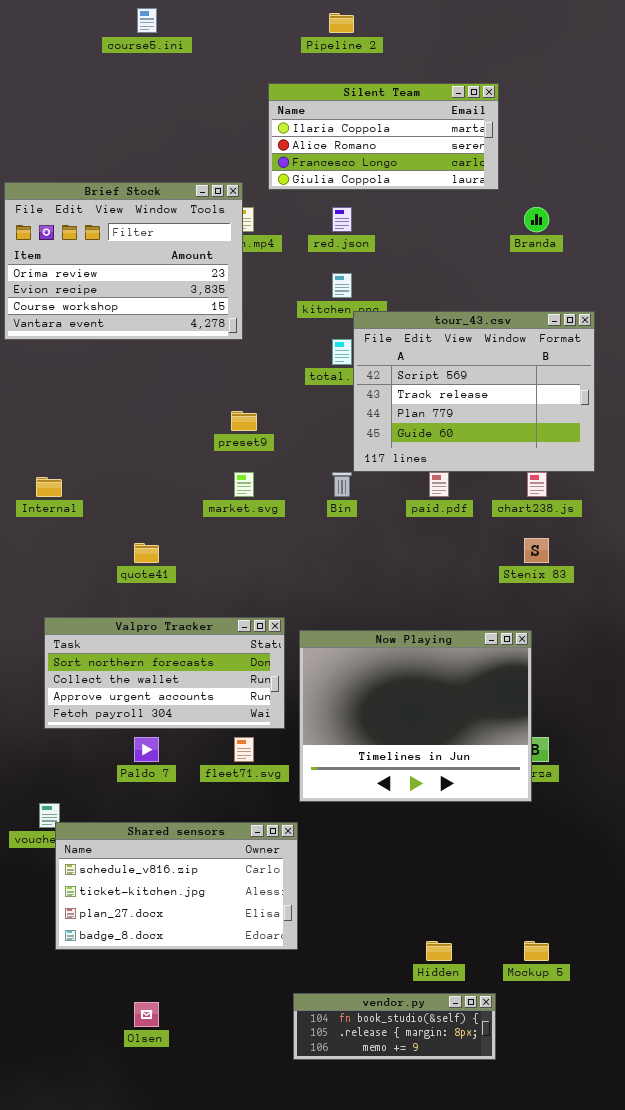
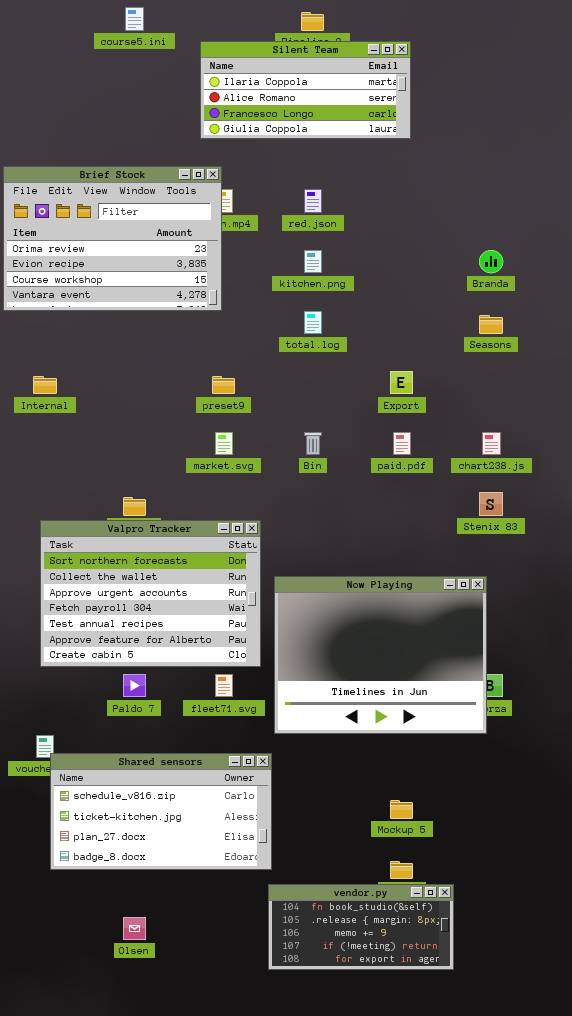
Silent Team: [268,83,499,190] -> [200,41,411,139], moved
Branda: [524,207,549,232] -> [479,250,503,273], moved
tour_43.csv: [353,311,595,472] -> none, closed
Internal: [36,477,62,497] -> [33,376,57,394], moved
Valpro Tracker: [44,617,285,729] -> [40,520,261,667], resized
Mockup 5: [524,941,549,961] -> [390,800,413,819], moved
vendor.py: [293,993,496,1060] -> [268,884,454,970], resized

